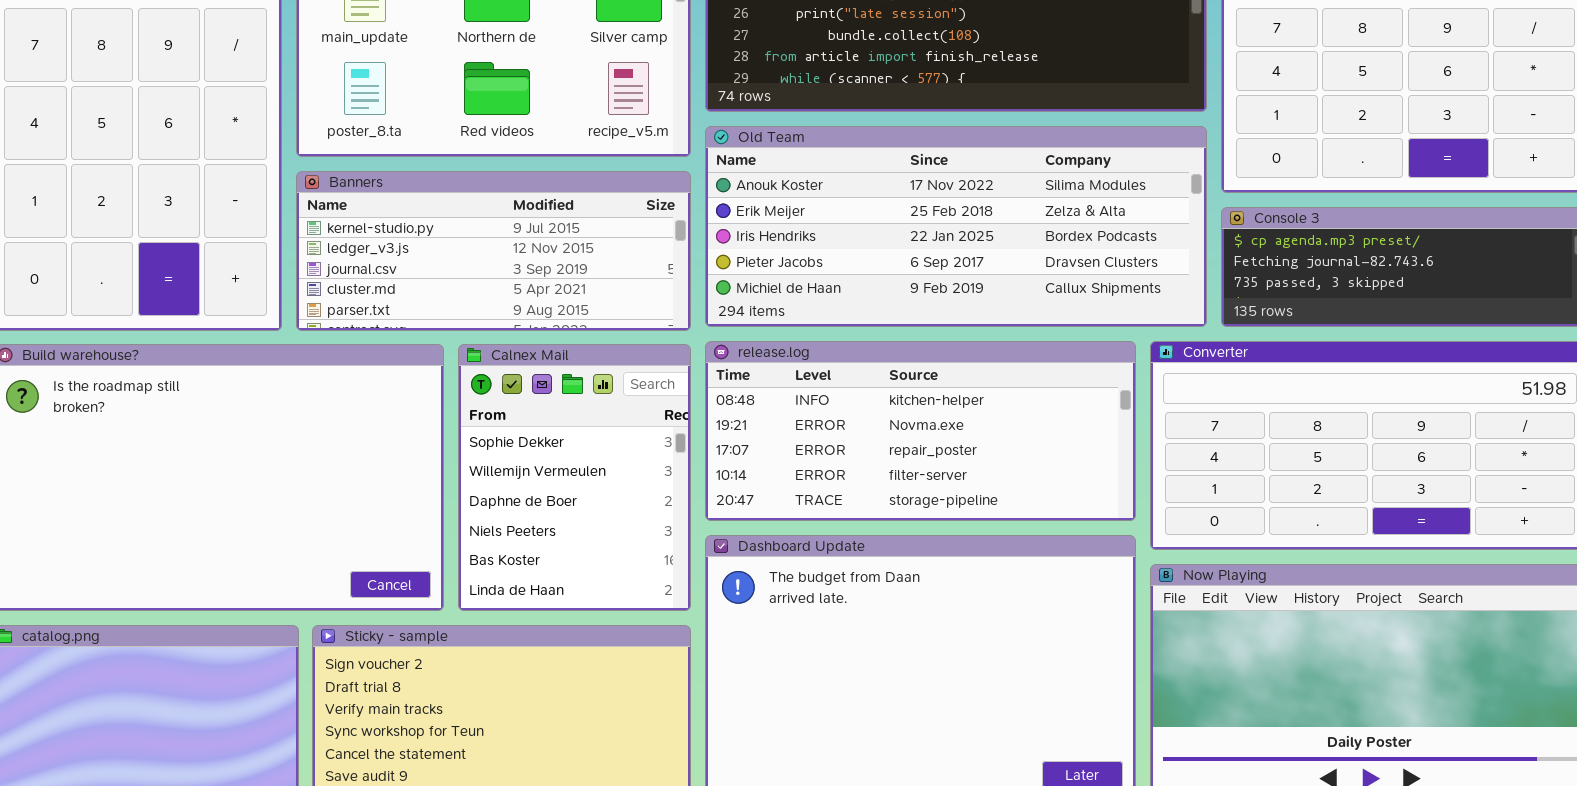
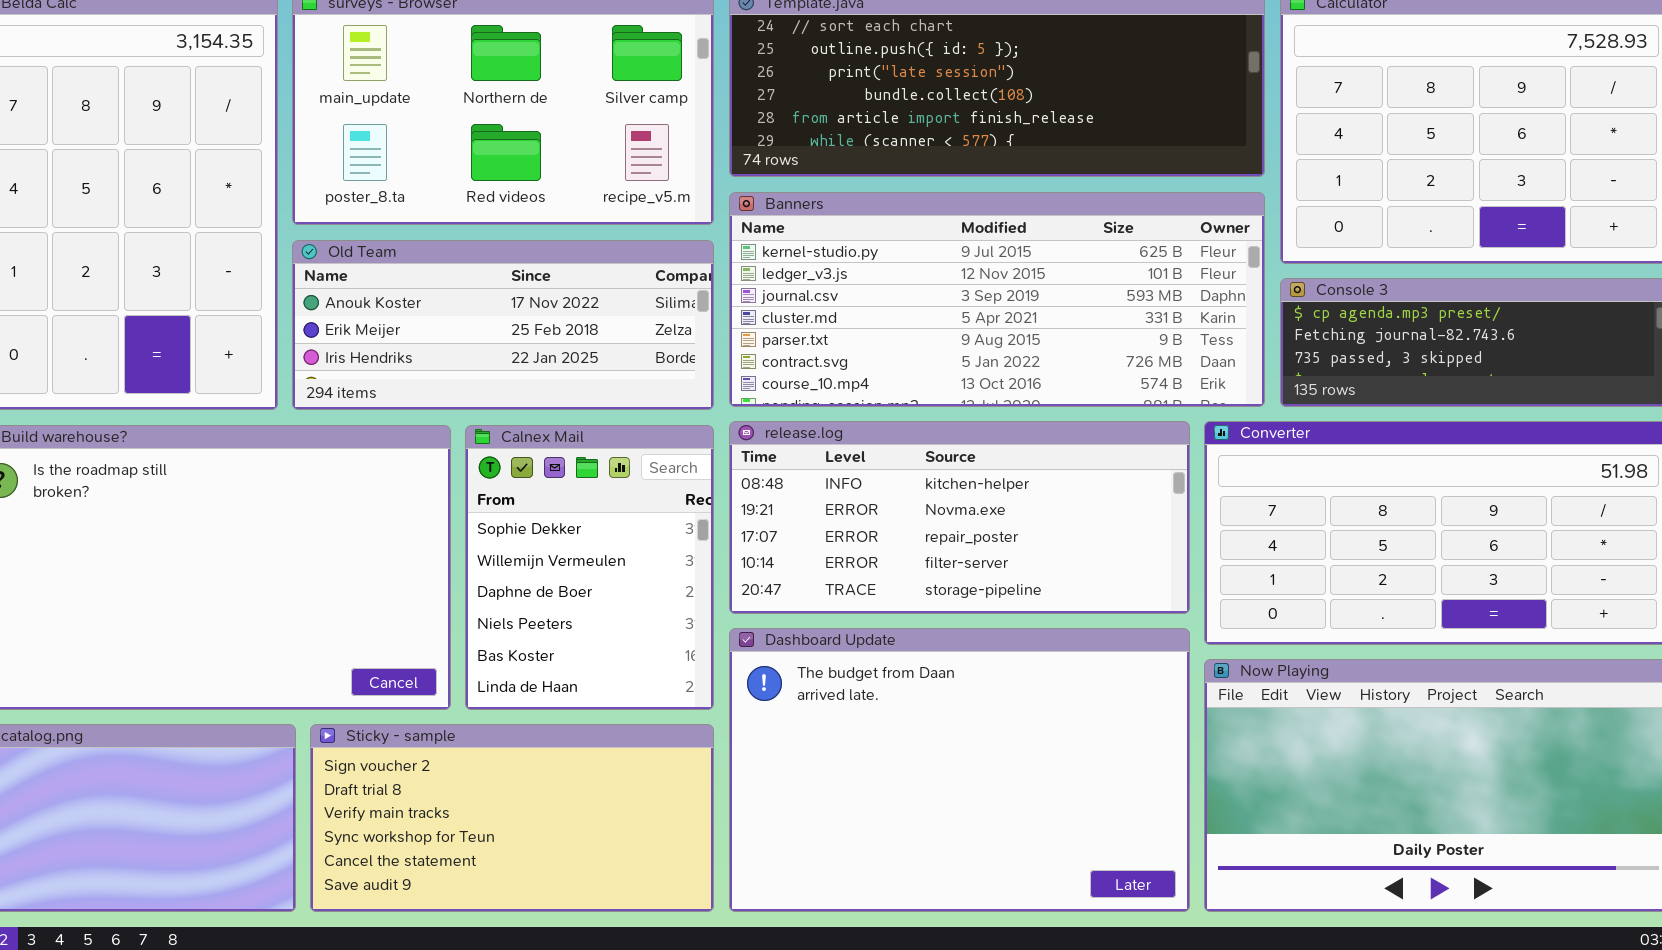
Old Team: [705,126,1207,327] -> [292,240,714,410], moved, resized
Banners: [296,171,691,331] -> [729,192,1265,407], moved, resized

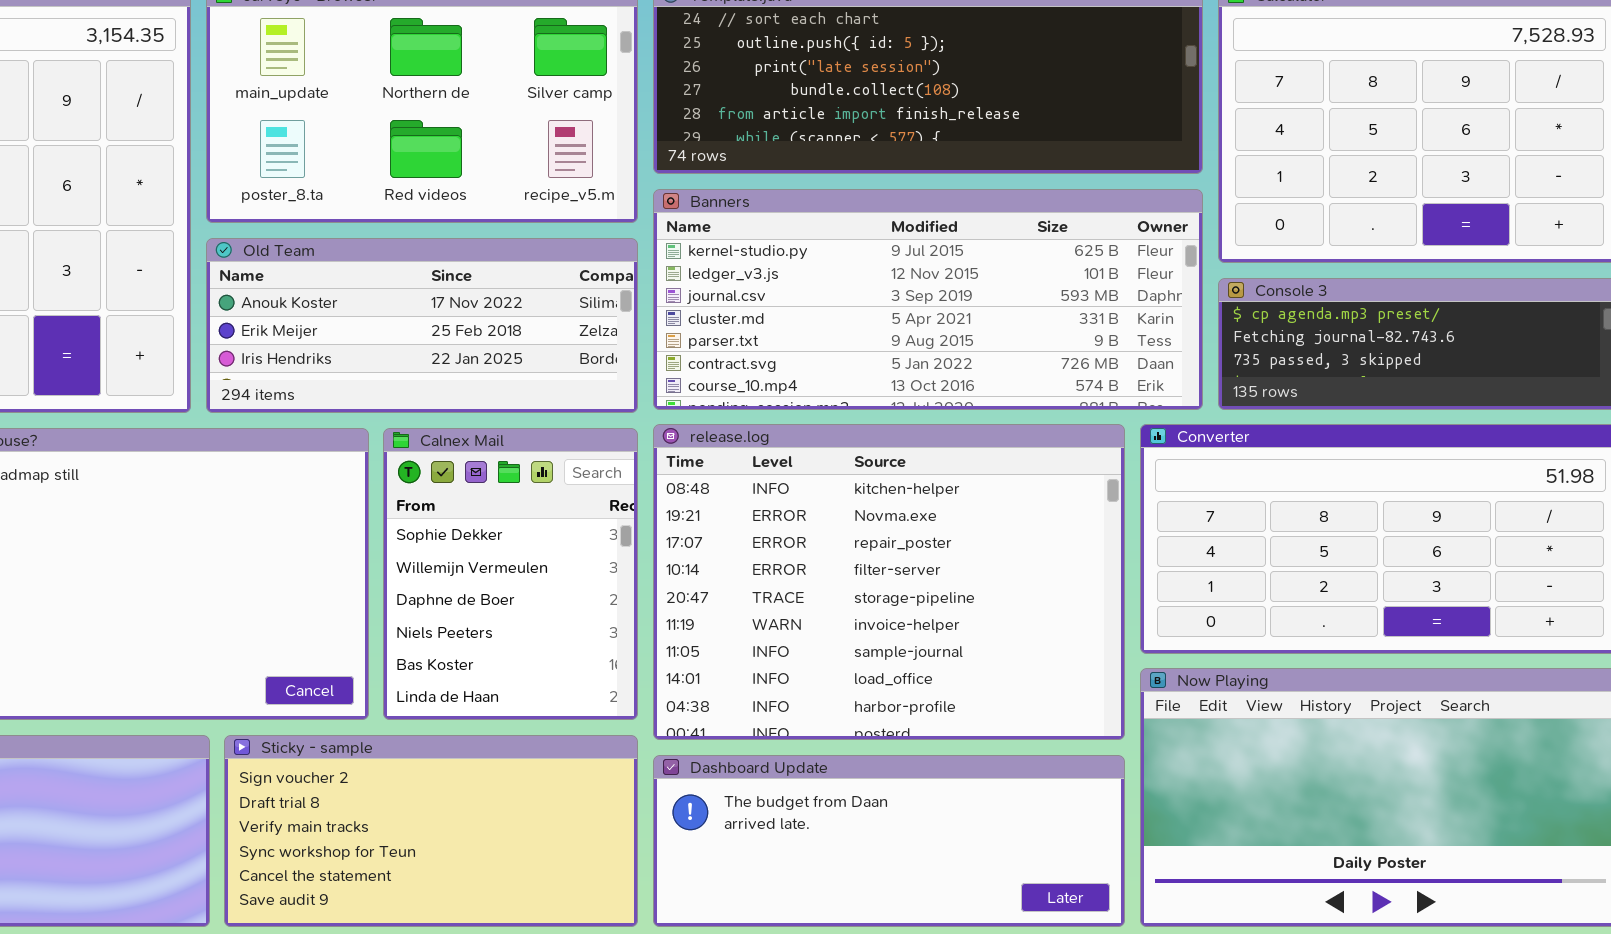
release.log: [729,421,1190,614] -> [653,424,1125,740], resized
Dashboard Update: [729,628,1190,912] -> [653,755,1125,927], resized

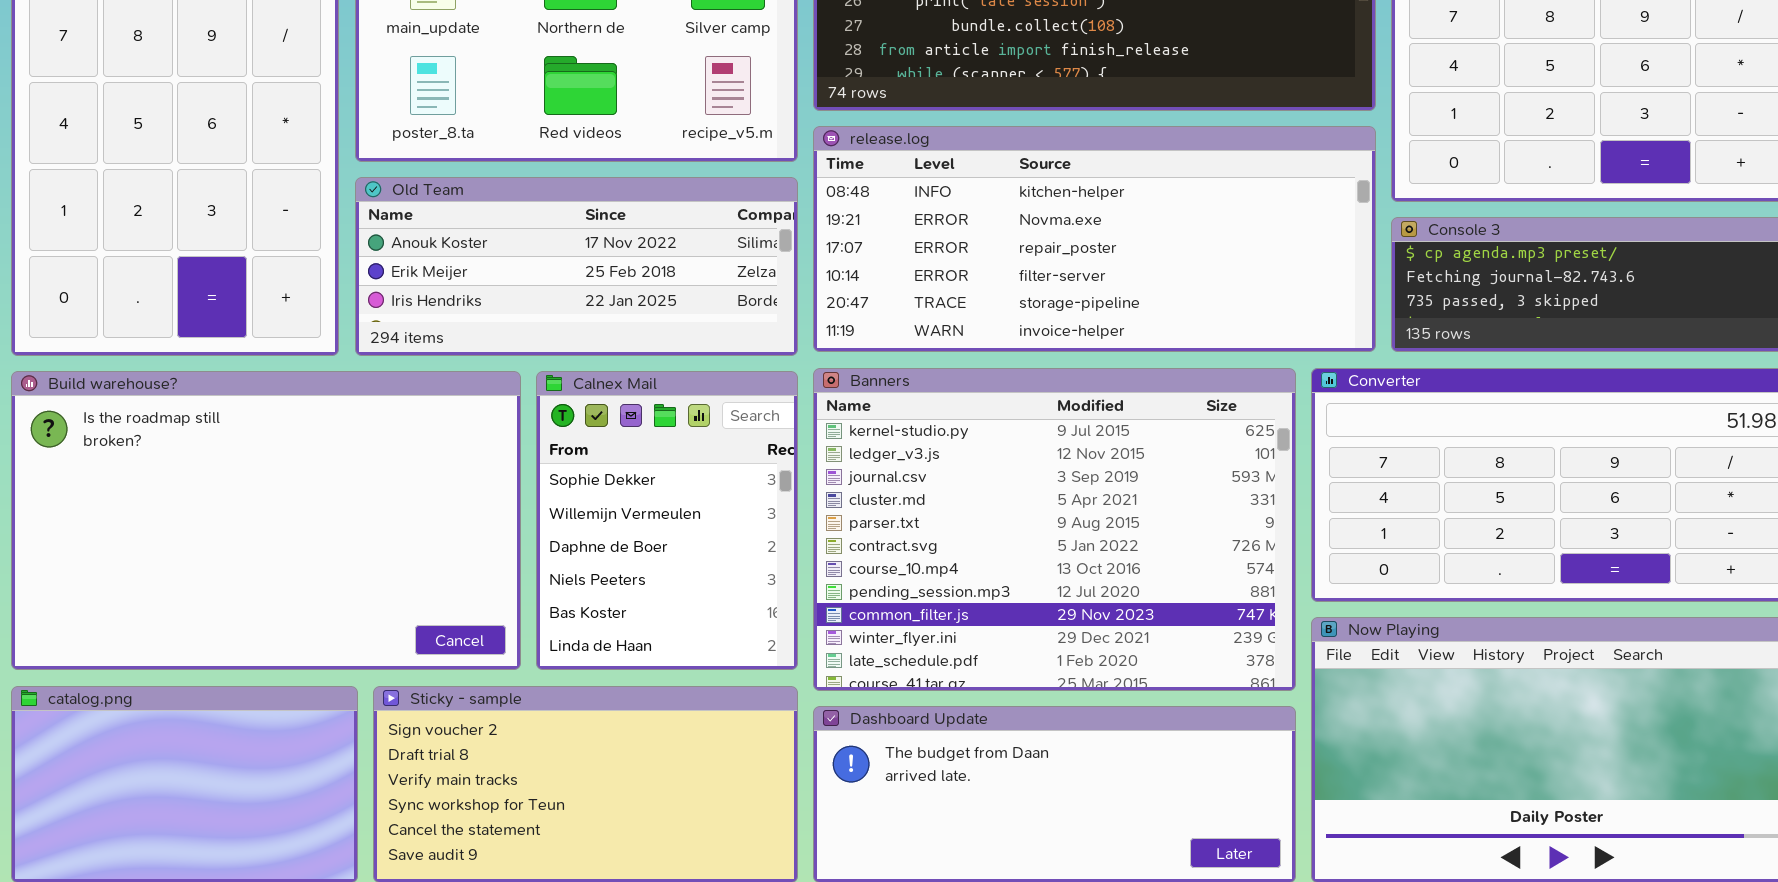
Banners: [653,189,1203,410] -> [813,368,1296,691], moved, resized
release.log: [653,424,1125,740] -> [813,126,1376,352], moved, resized

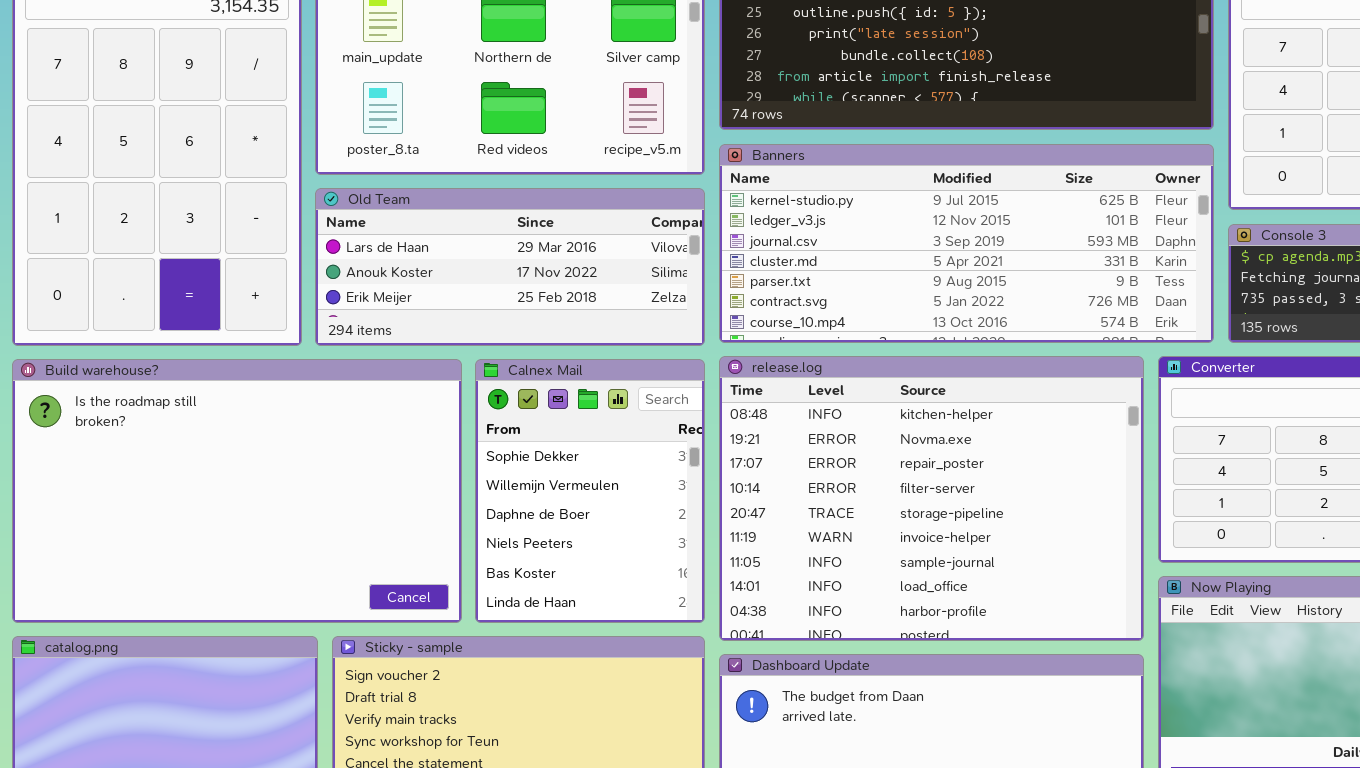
release.log: [813,126,1376,352] -> [719,356,1144,641], moved, resized
Old Team: [355,177,798,356] -> [315,188,705,346], scrolled up 1 row
Banners: [813,368,1296,691] -> [719,144,1214,343], moved, resized

